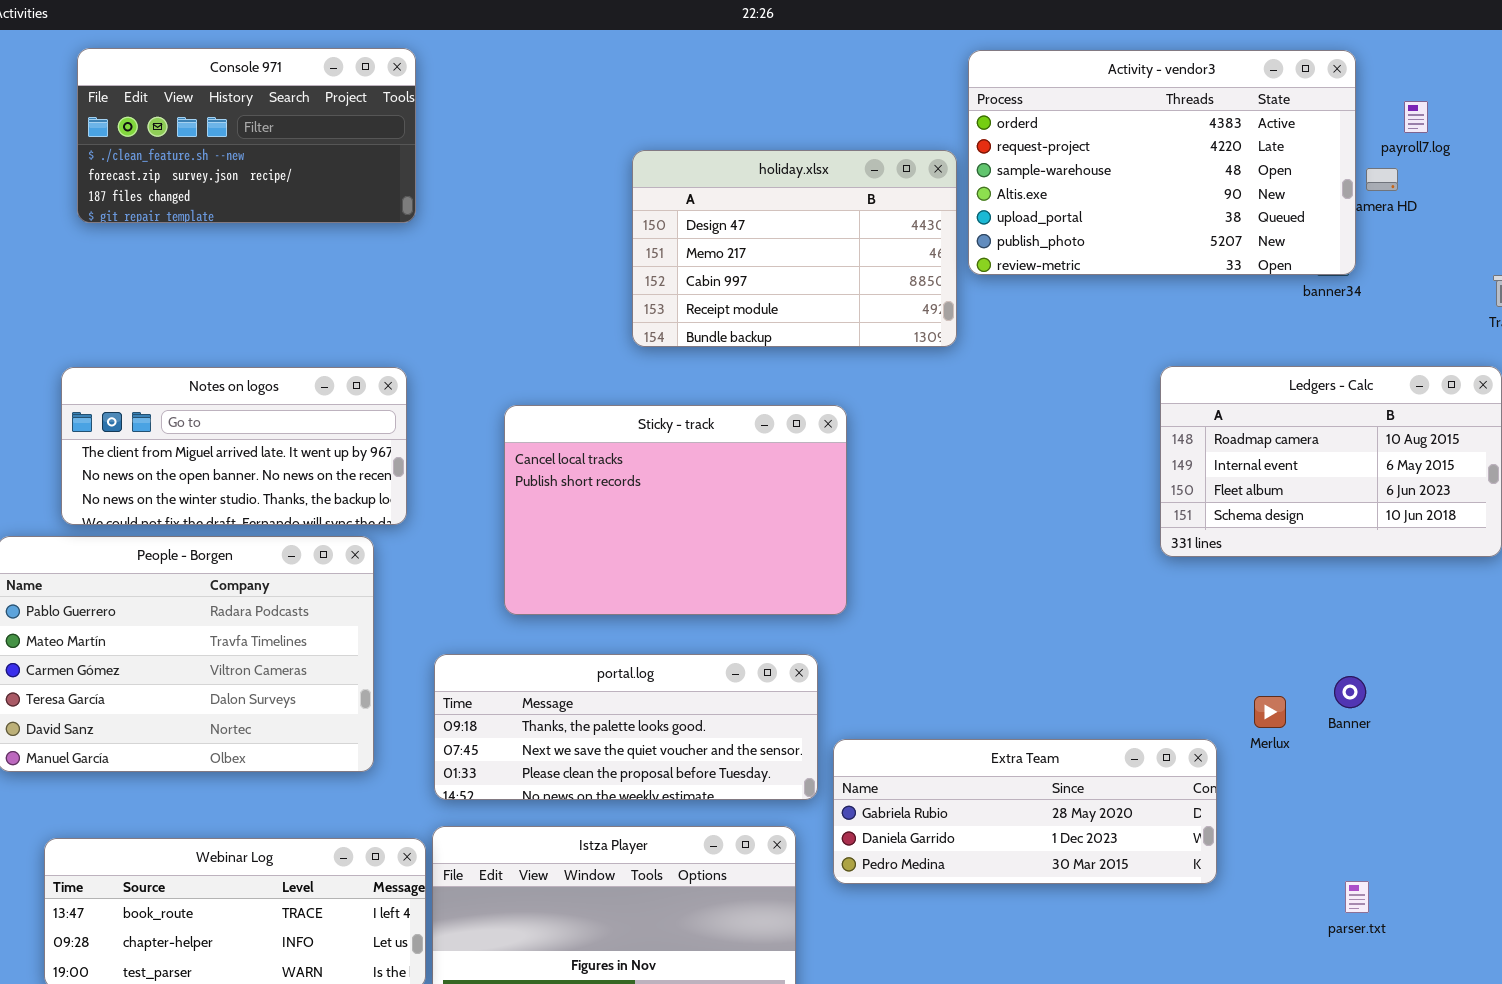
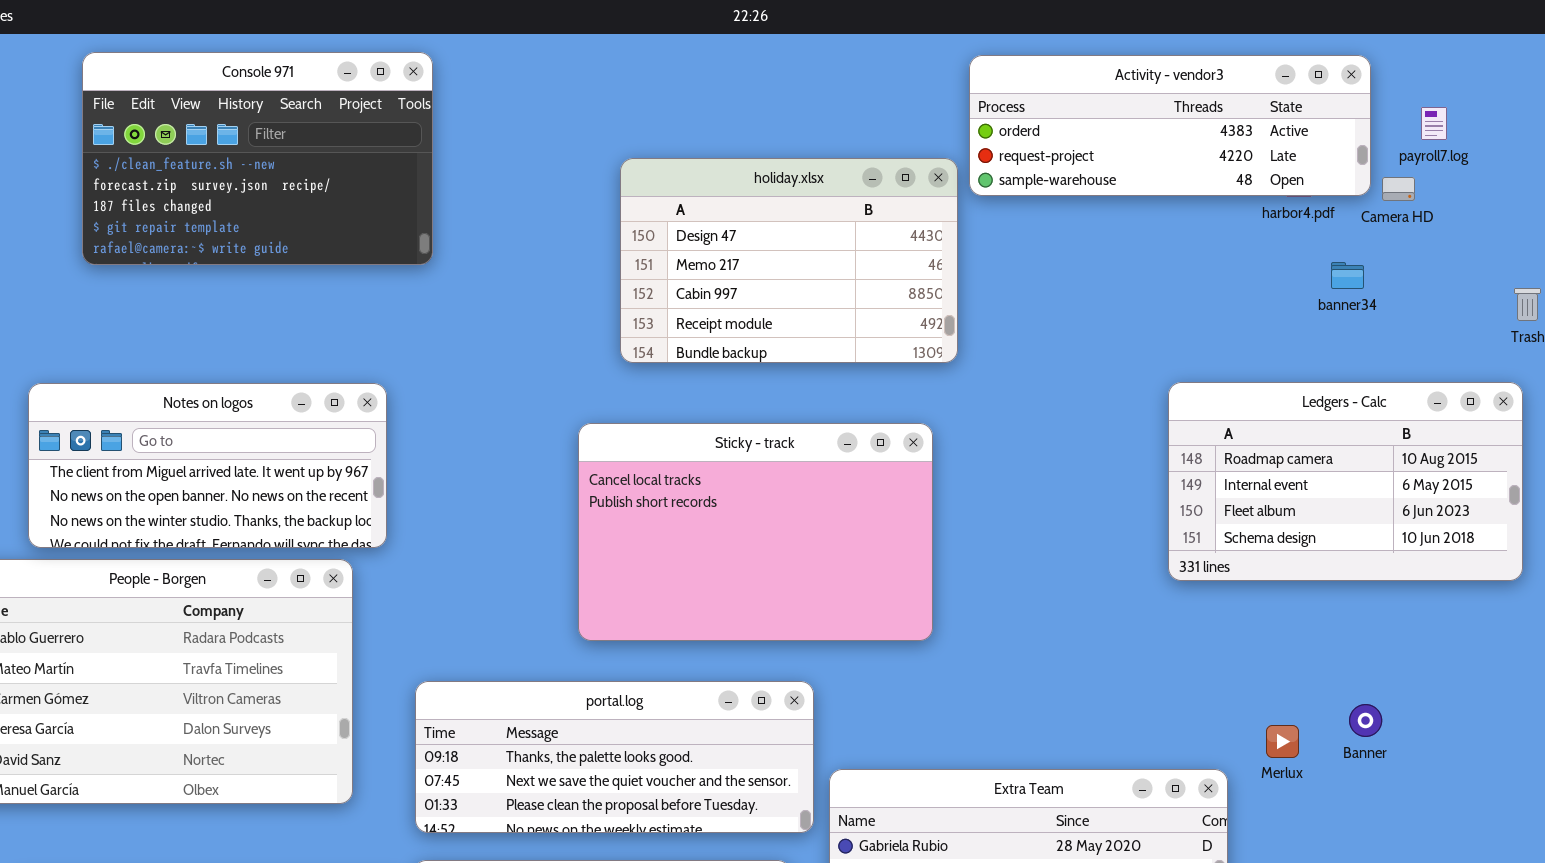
Console 971: [77,48,416,223] -> [82,52,433,265], moved, resized
Activity - vendor3: [968,50,1356,275] -> [969,55,1371,196], resized
Sticky - track: [504,405,847,615] -> [578,423,933,641], moved

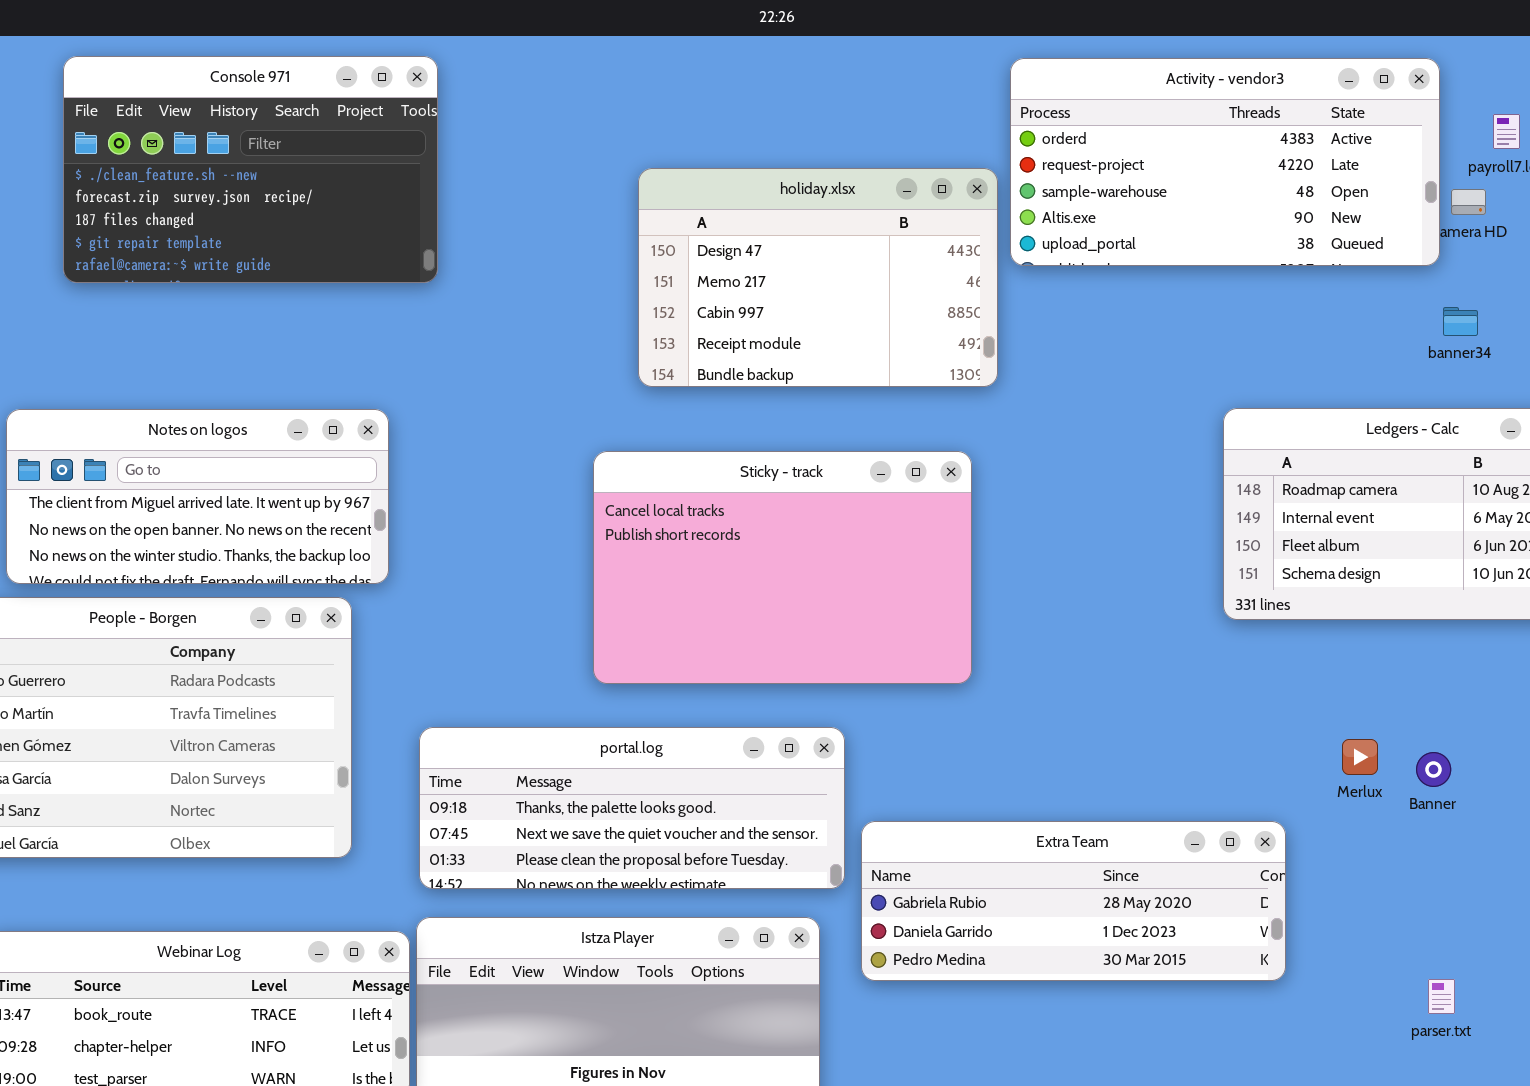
Activity - vendor3: [969,55,1371,196] -> [1010,58,1440,266], resized
banner34: [1331,262,1364,289] -> [1443,307,1478,336], moved
Merlux: [1266,725,1299,758] -> [1342,739,1378,775], moved

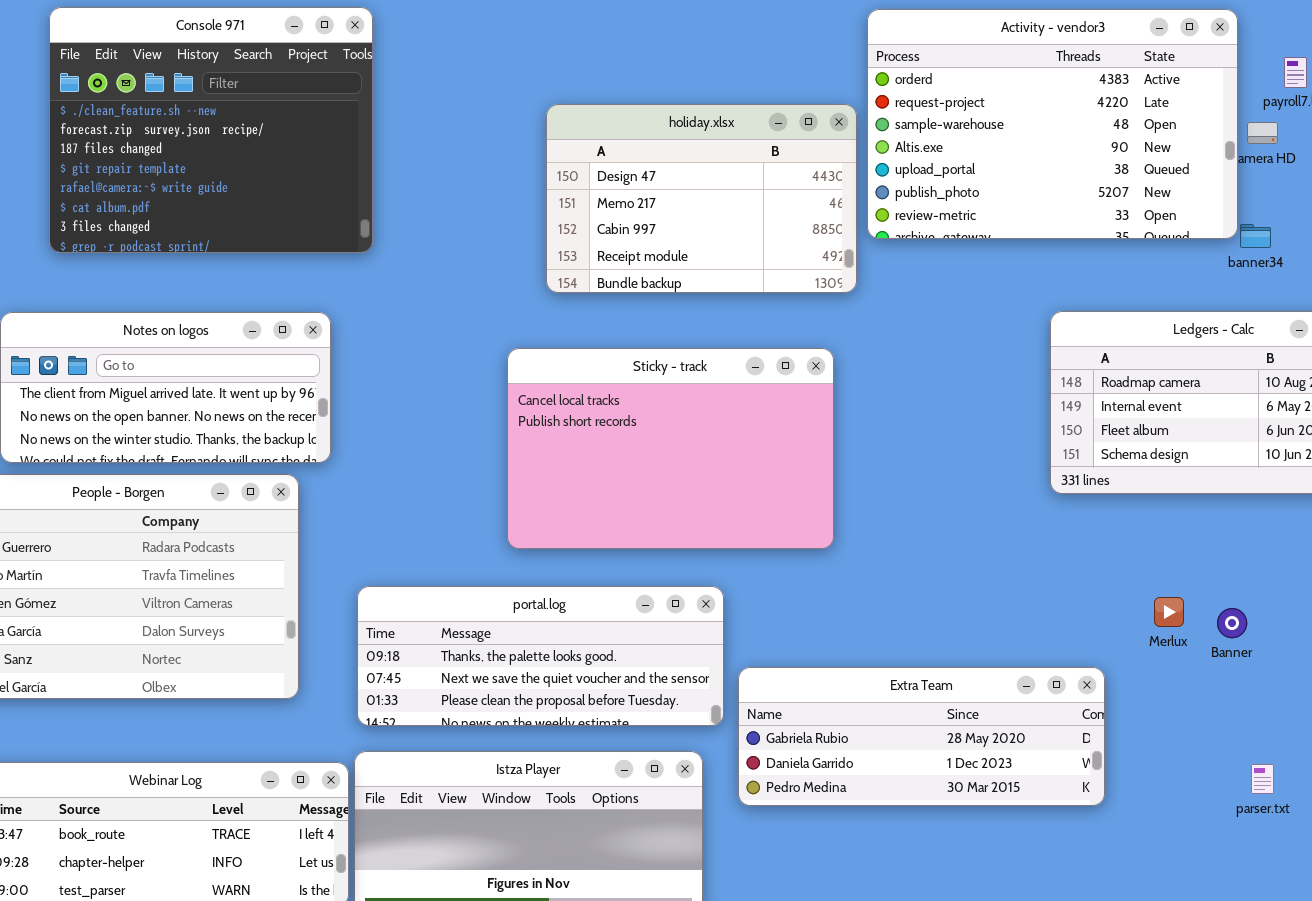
Console 971: [63,56,438,283] -> [49,7,373,253], resized
Activity - vendor3: [1010,58,1440,266] -> [867,9,1238,239], resized
parser.txt: [1428,979,1455,1014] -> [1251,764,1274,794], moved

